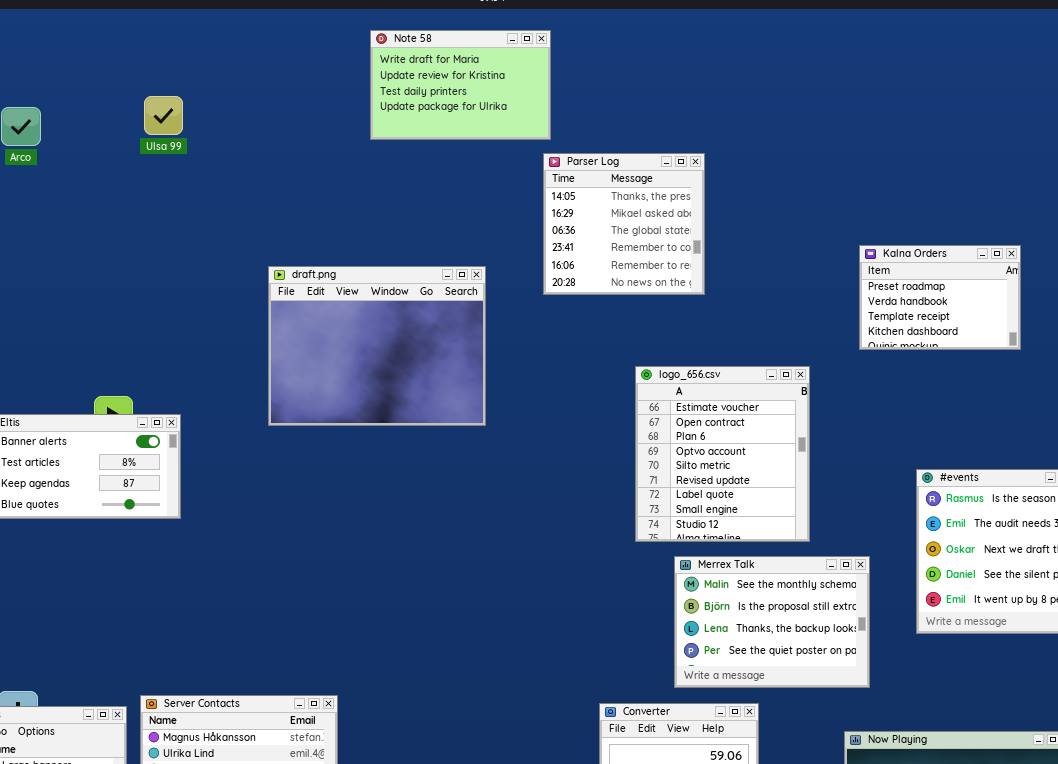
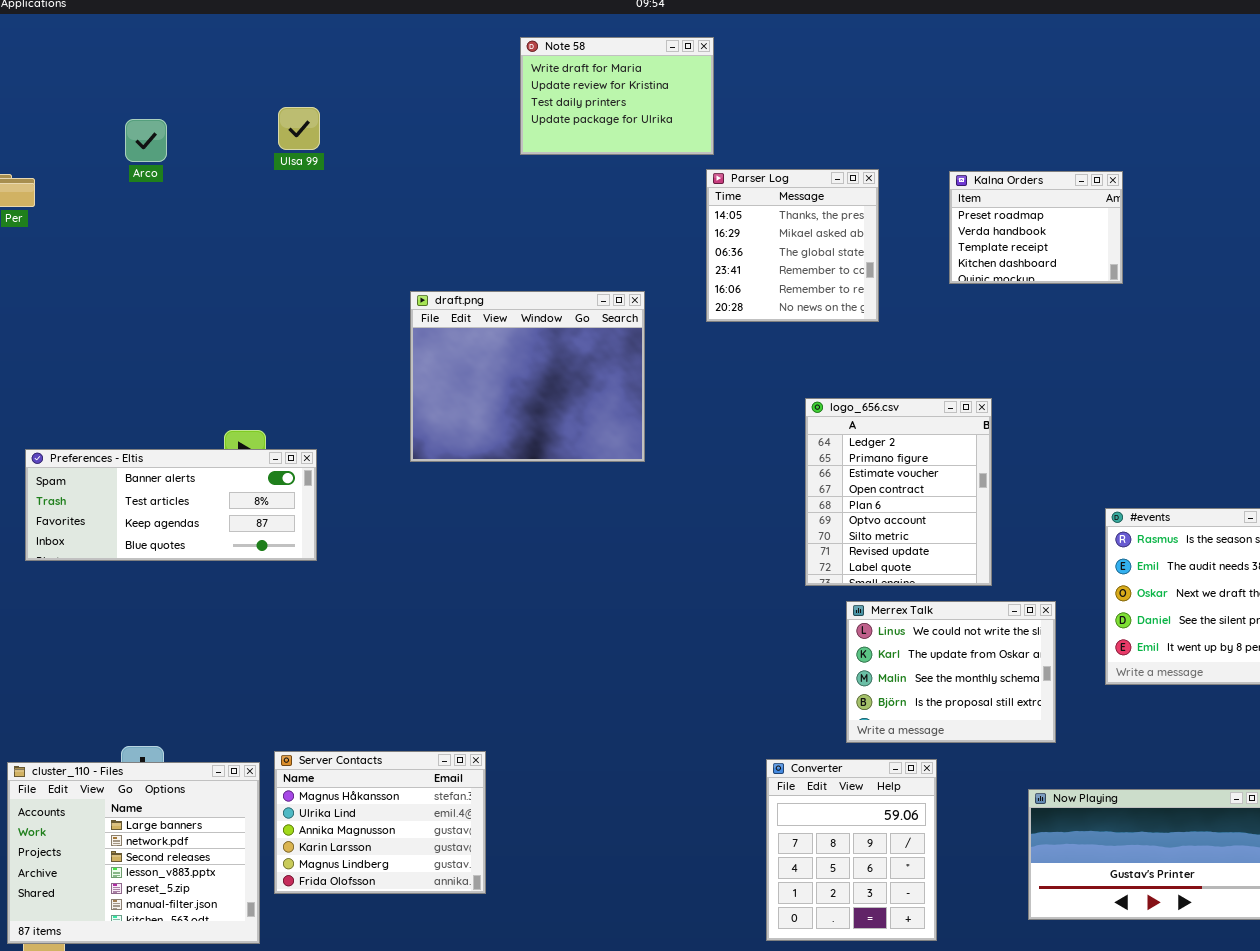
Kalna Orders: [859,245,1021,350] -> [949,171,1123,284], moved
logo_656.csv: [635,366,810,542] -> [805,398,992,586], scrolled up 2 rows
Merrex Talk: [674,556,870,688] -> [846,601,1056,743], scrolled up 2 rows

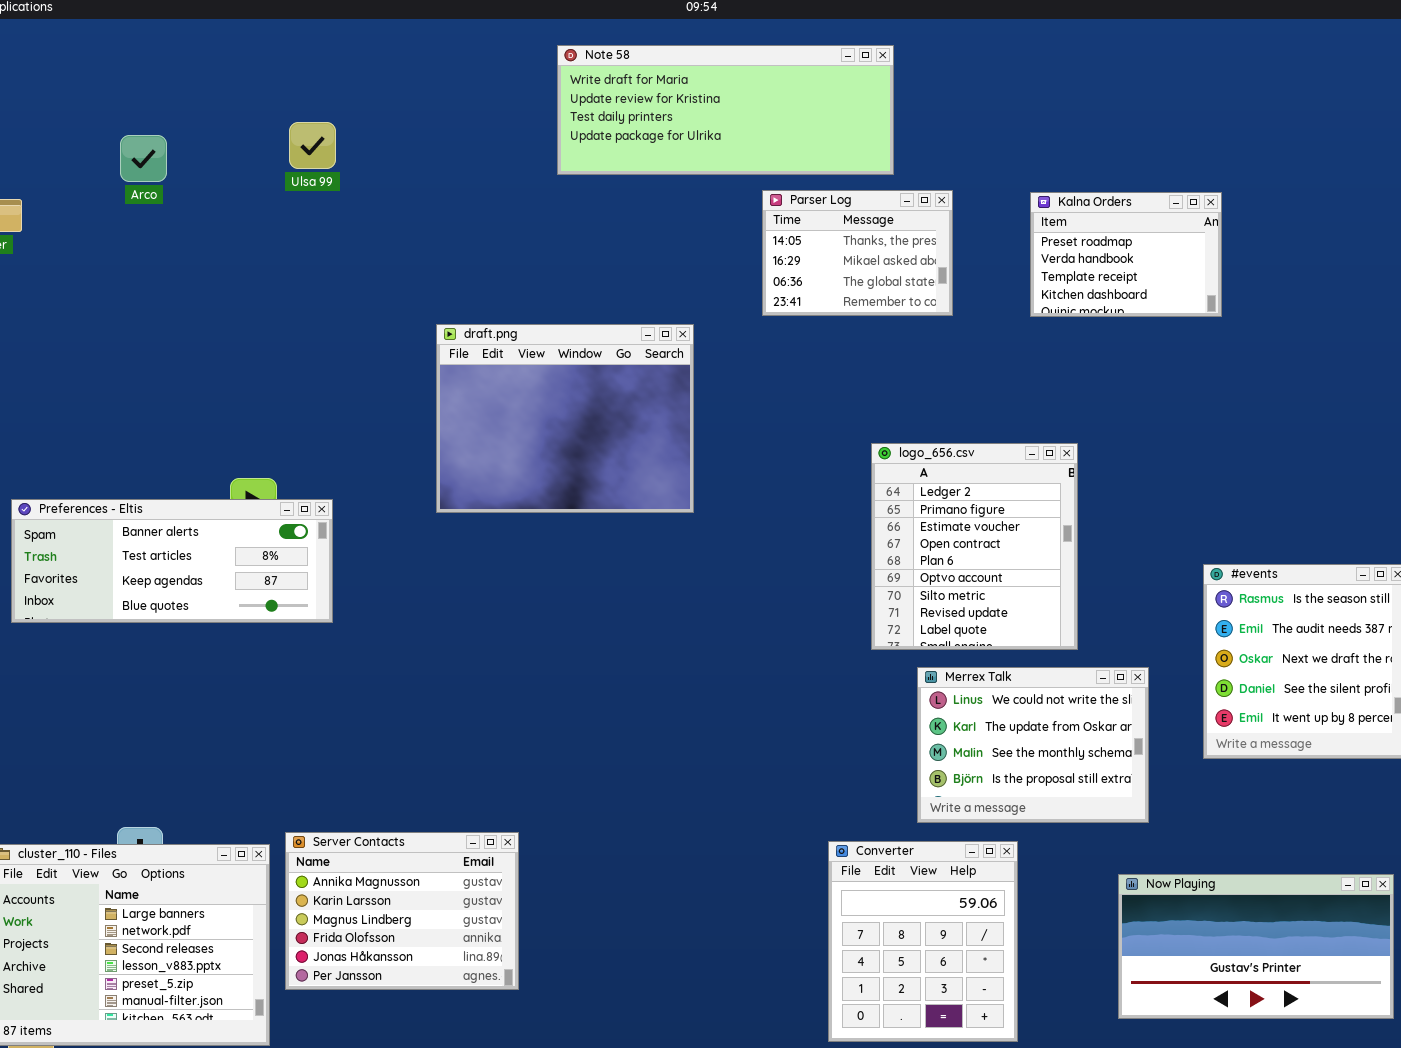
Note 58: [520,37,714,155] -> [557,45,894,175], resized
Parser Log: [706,169,879,322] -> [762,190,953,316], resized
Server Contacts: [274,751,486,894] -> [285,832,519,990], scrolled down 2 rows

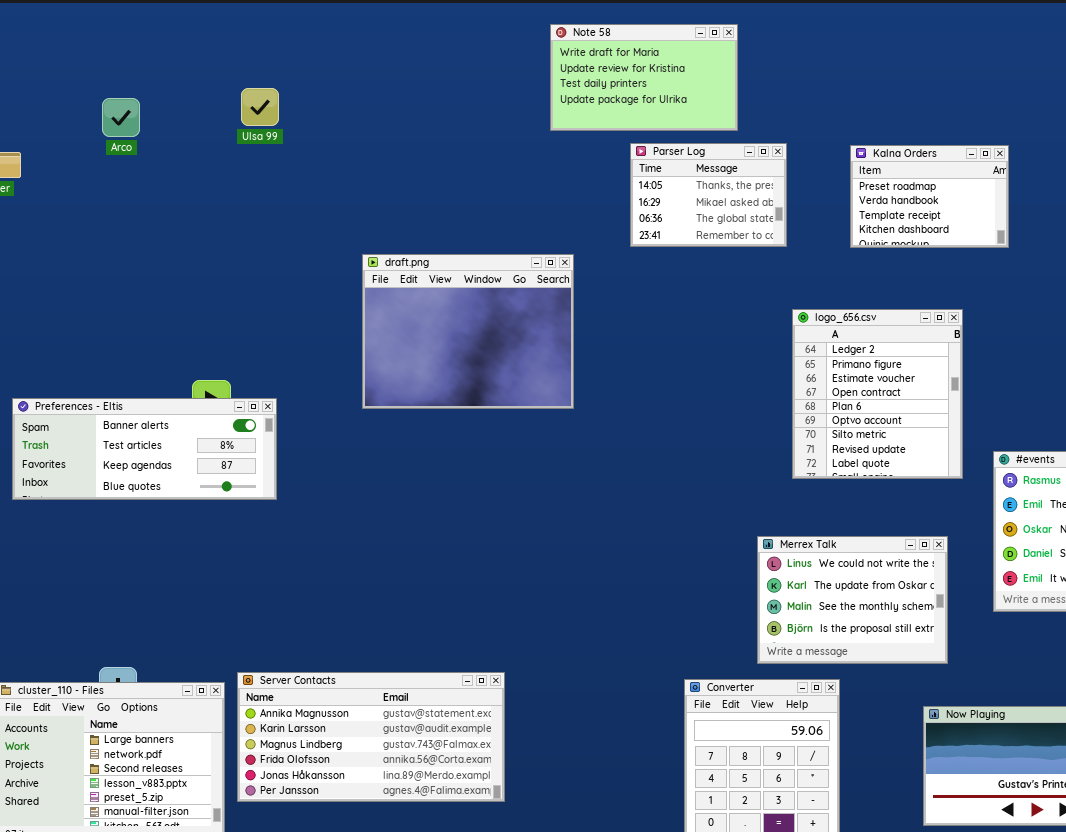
Note 58: [557,45,894,175] -> [550,24,738,131], resized
logo_656.csv: [871,443,1078,650] -> [792,309,963,479], moved
Server Contacts: [285,832,519,990] -> [237,672,505,802], resized

